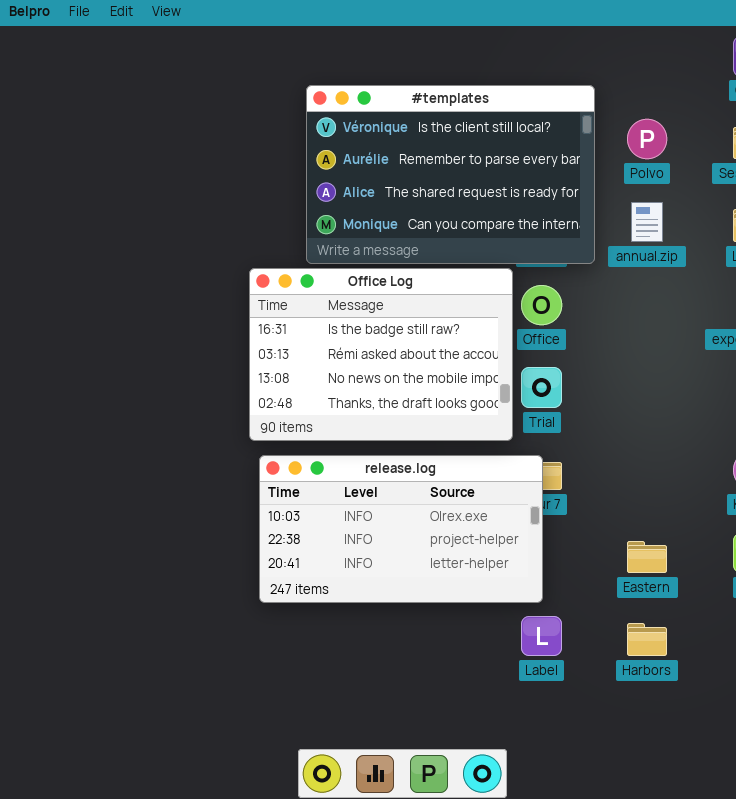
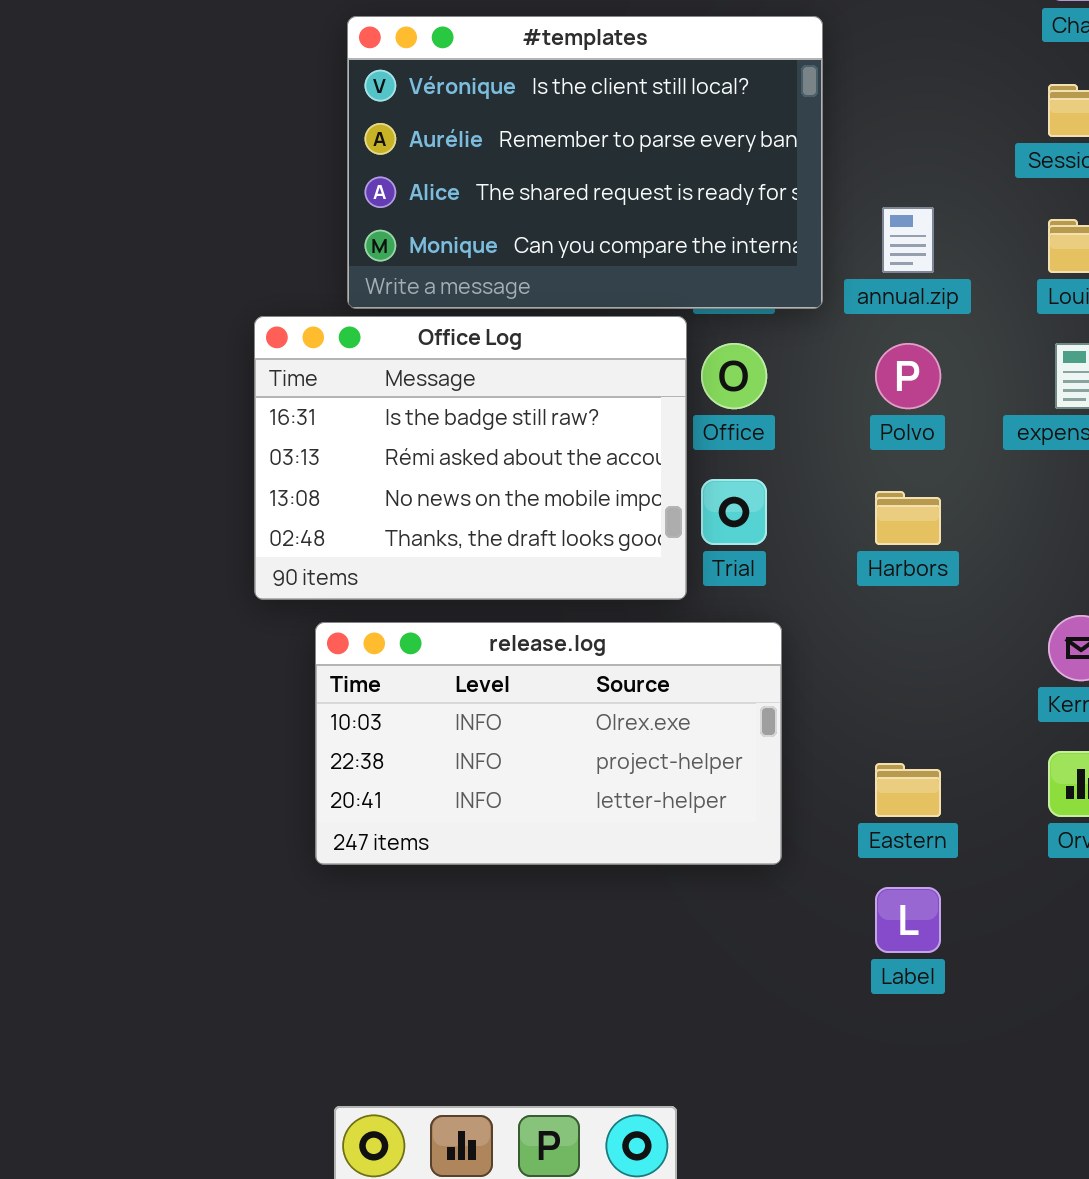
Polvo: [627,119,667,159] -> [875,343,941,409], moved
release.log: [259,455,543,603] -> [315,622,782,865], moved
Label: [521,616,562,656] -> [875,887,941,953], moved
Harbors: [627,623,667,656] -> [875,491,941,545], moved

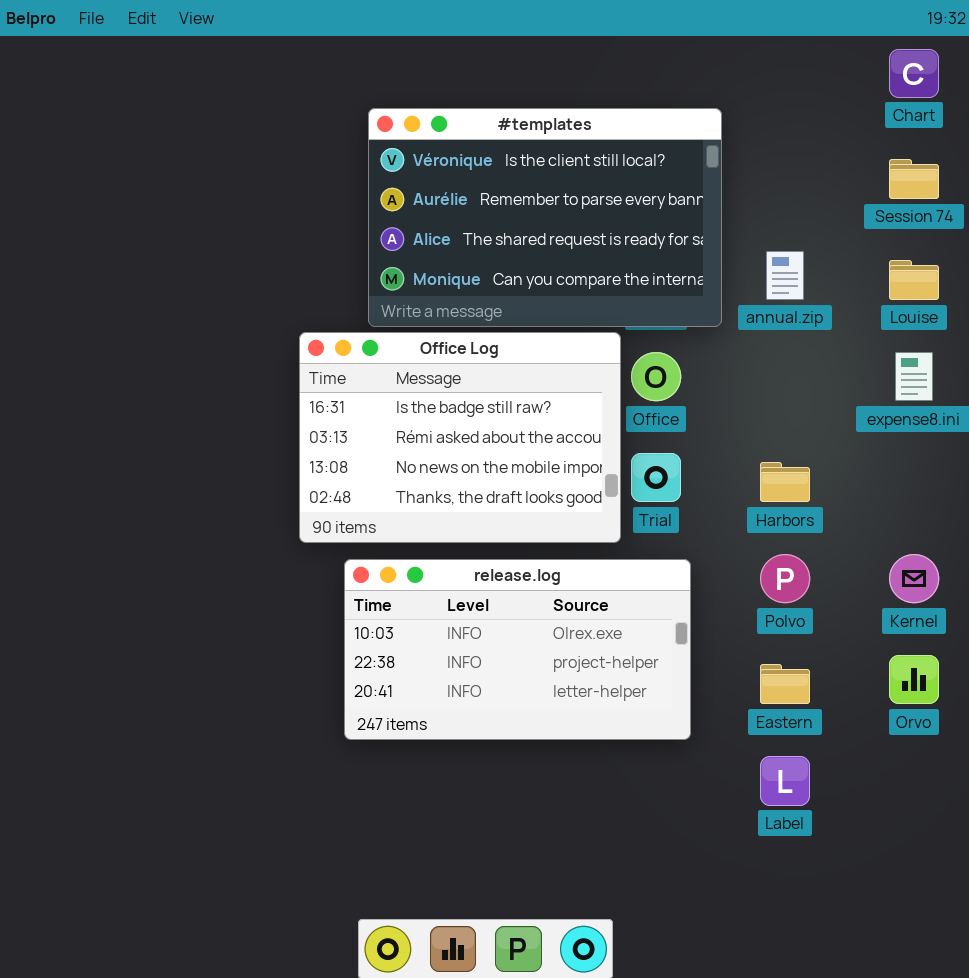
Polvo: [875,343,941,409] -> [760,554,810,603], moved

